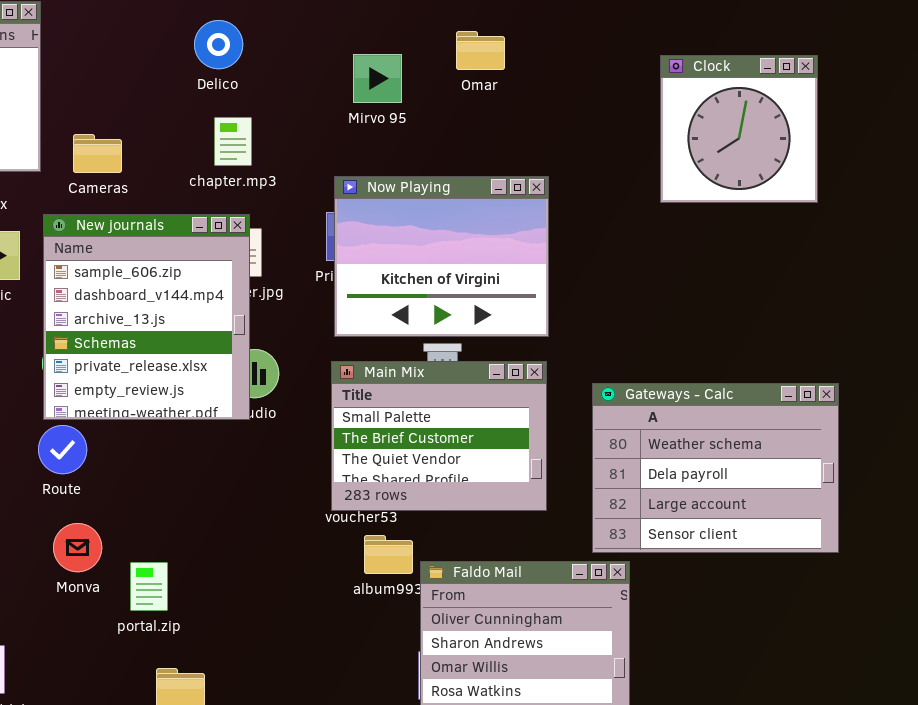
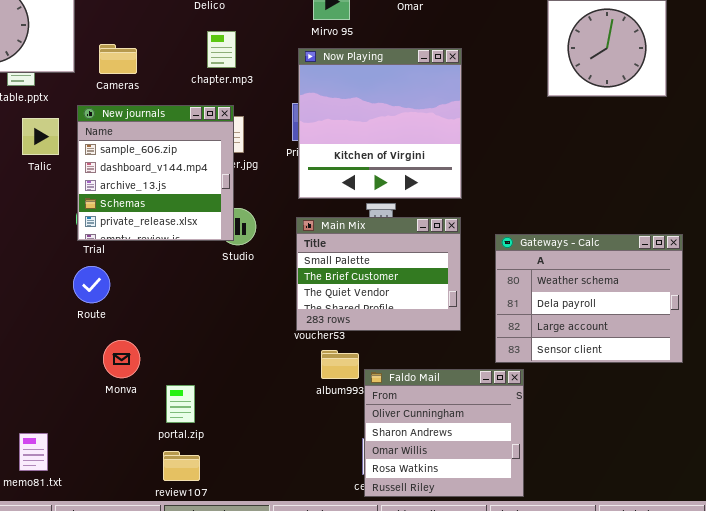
Now Playing: [334,176,549,337] -> [298,48,462,199], resized
New journals: [43,214,250,420] -> [77,105,234,241], resized
Monva: [53,523,102,572] -> [103,340,140,378], moved
portal.zip: [130,562,168,611] -> [166,385,195,423], moved

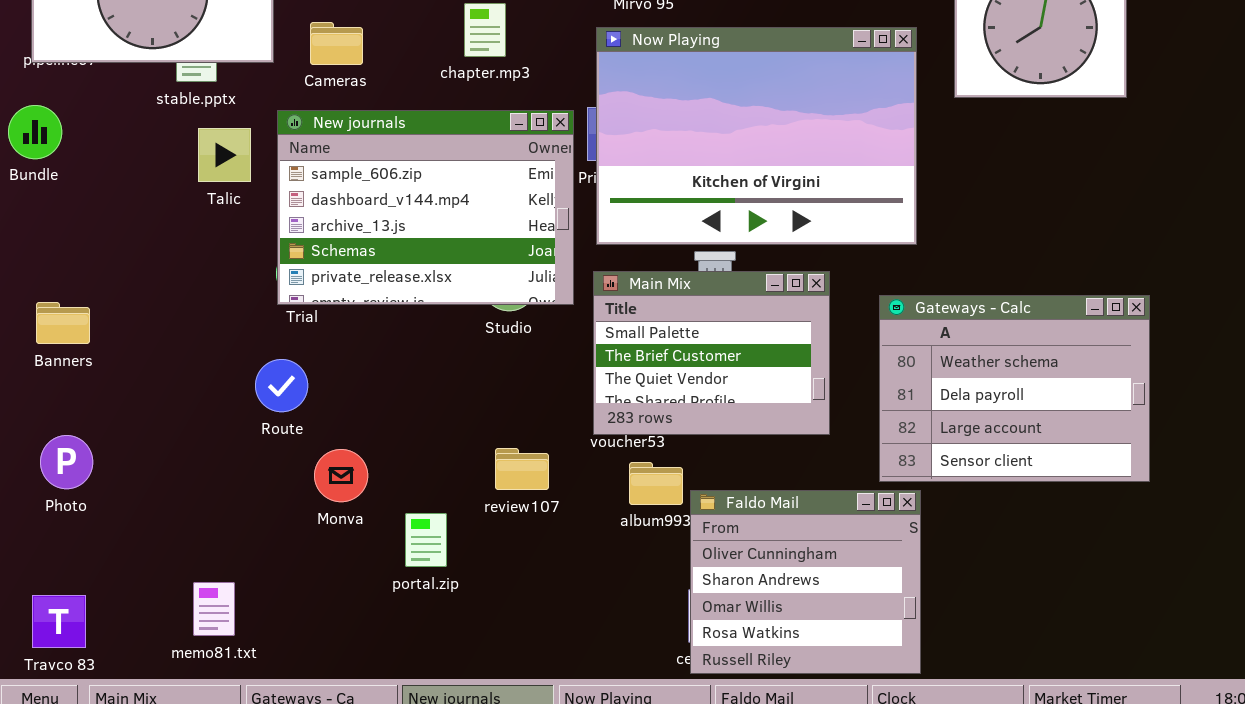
Now Playing: [298,48,462,199] -> [596,27,917,245], resized
New journals: [77,105,234,241] -> [277,110,574,305], resized
Route: [73,266,110,303] -> [255,359,308,412], moved
review107: [163,451,200,481] -> [495,448,549,490], moved

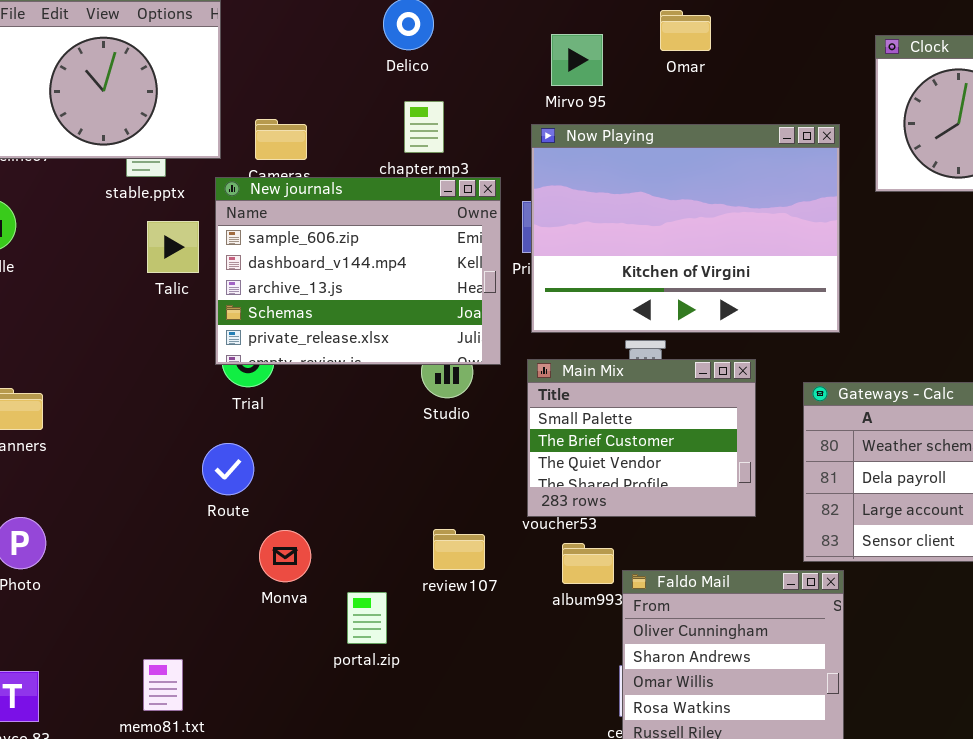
New journals: [277,110,574,305] -> [215,177,501,365], moved

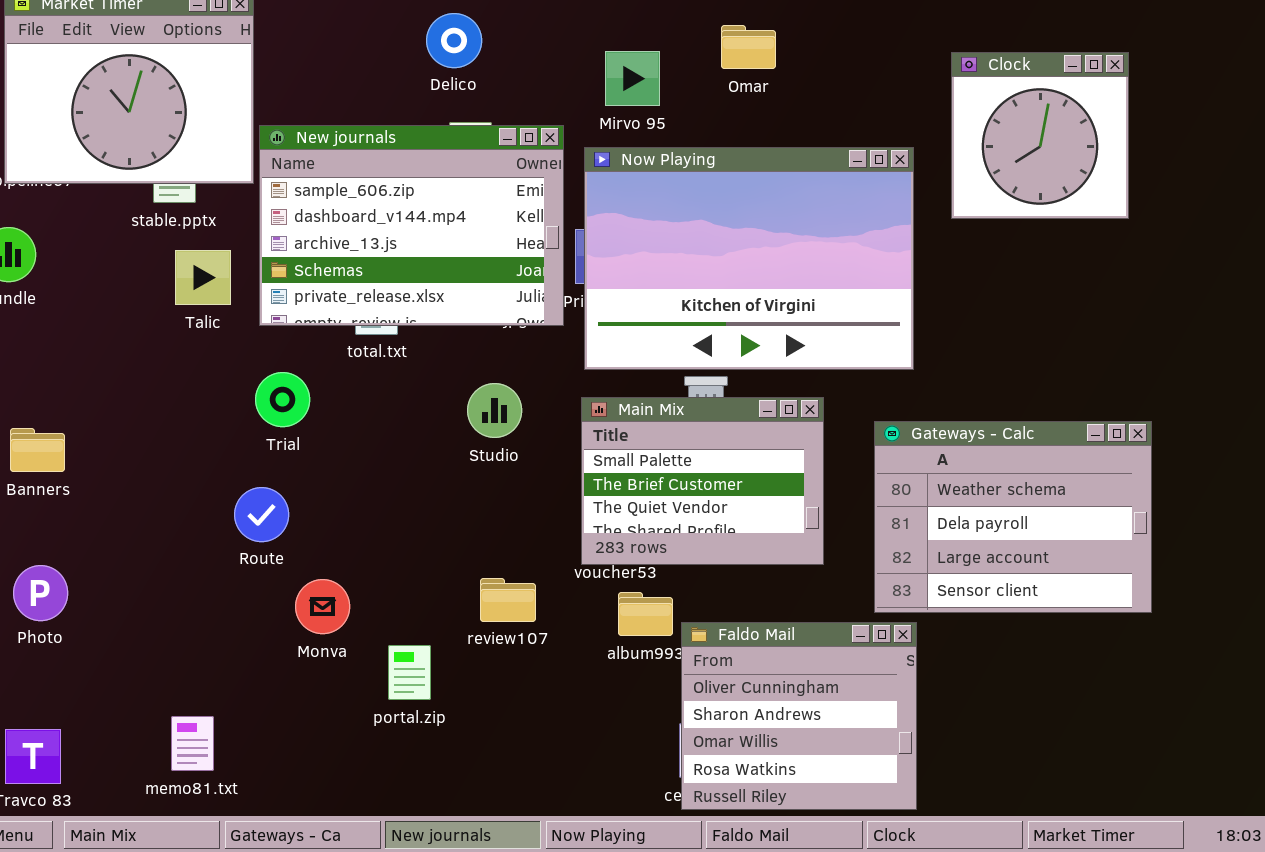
New journals: [215,177,501,365] -> [259,125,564,326], moved

